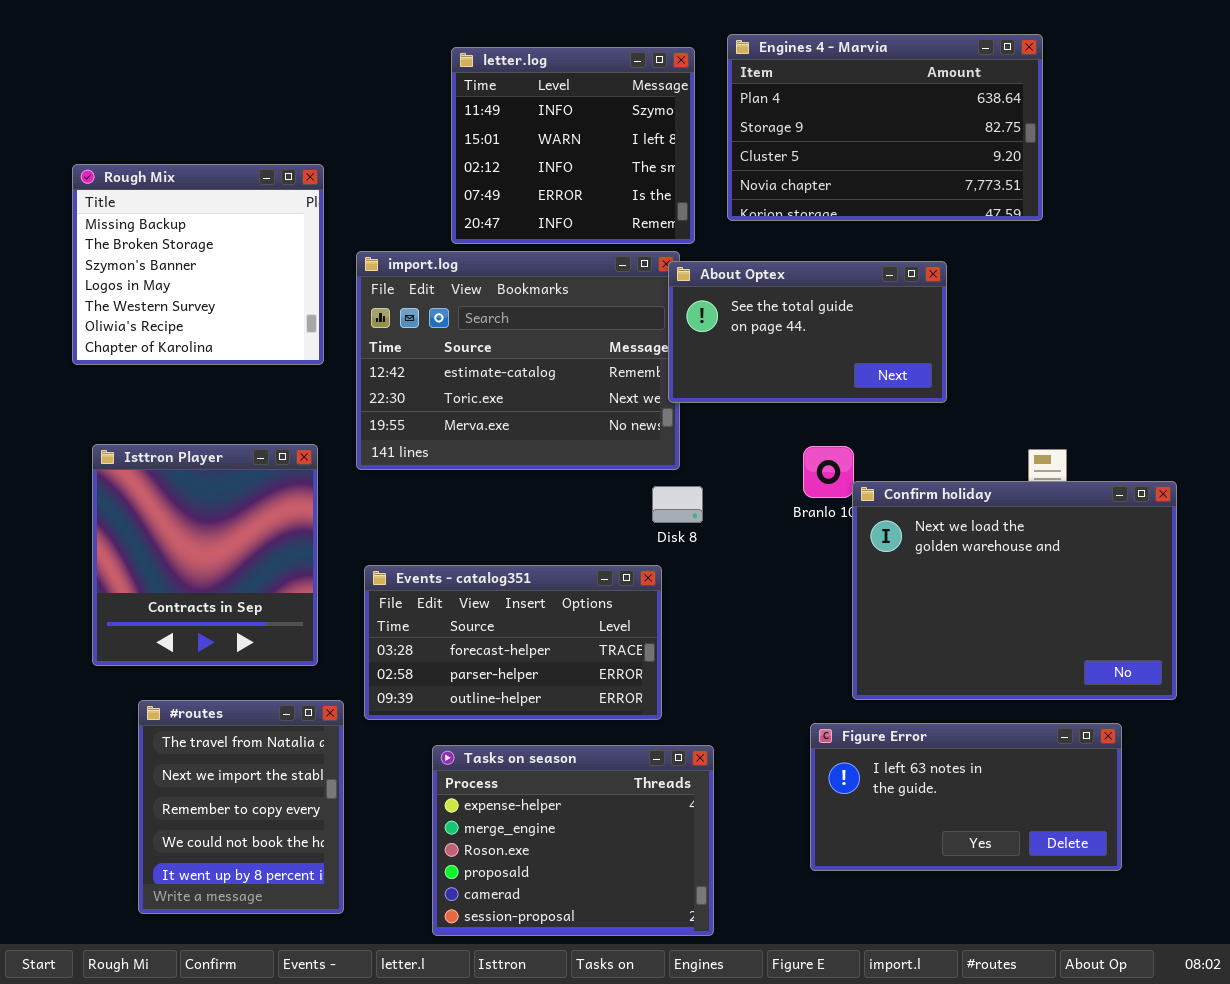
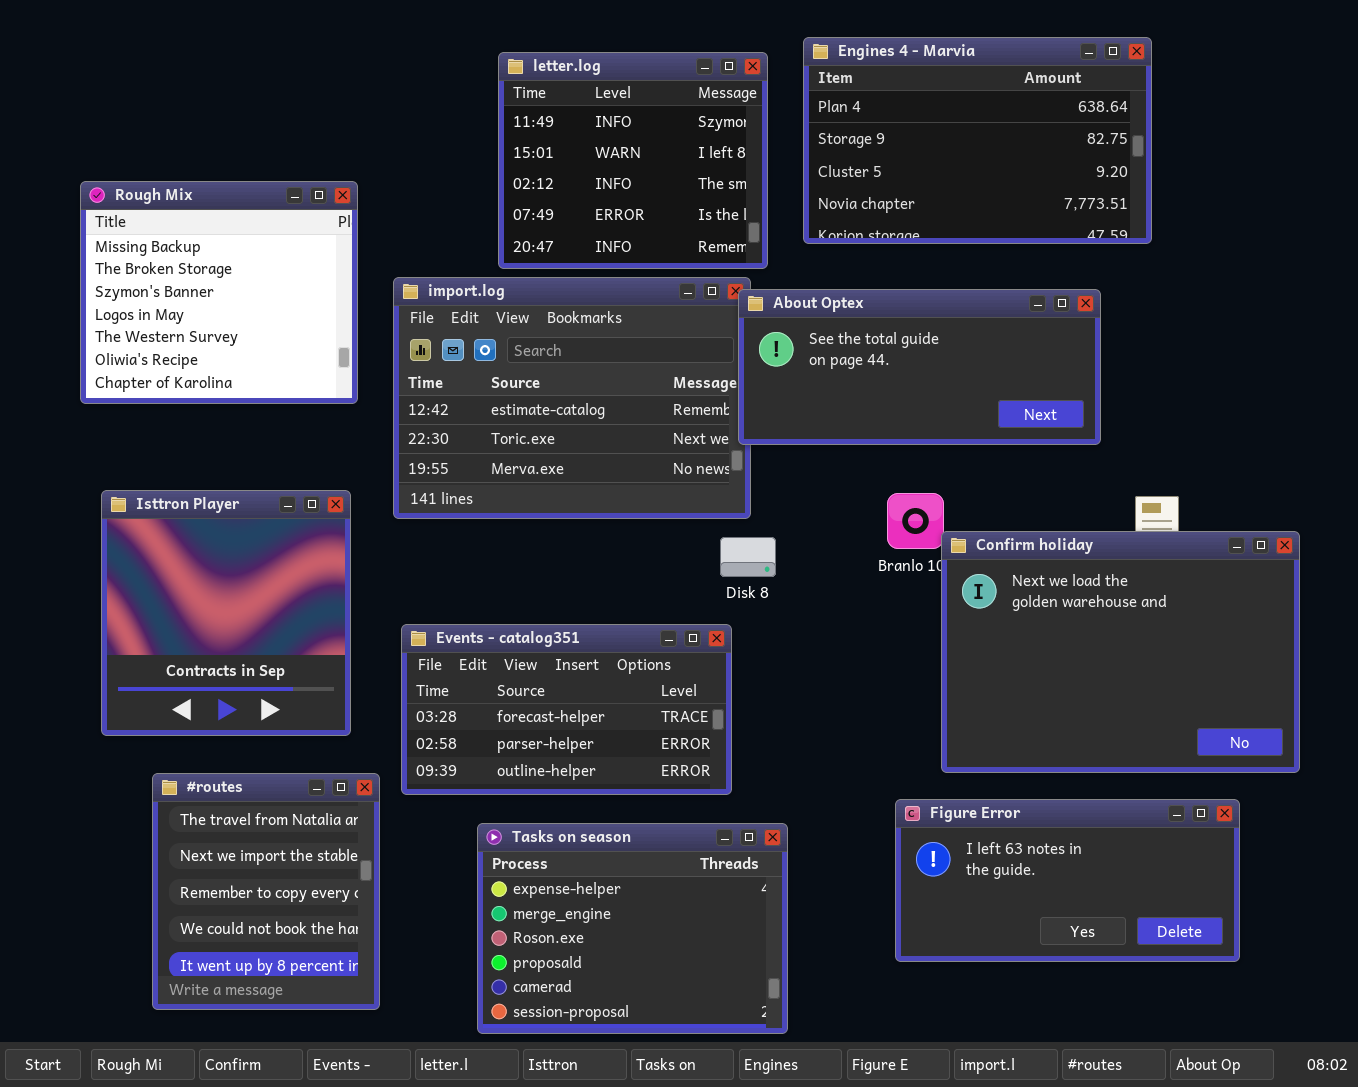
About Optex: [668,261,947,403] -> [738,289,1101,445], resized

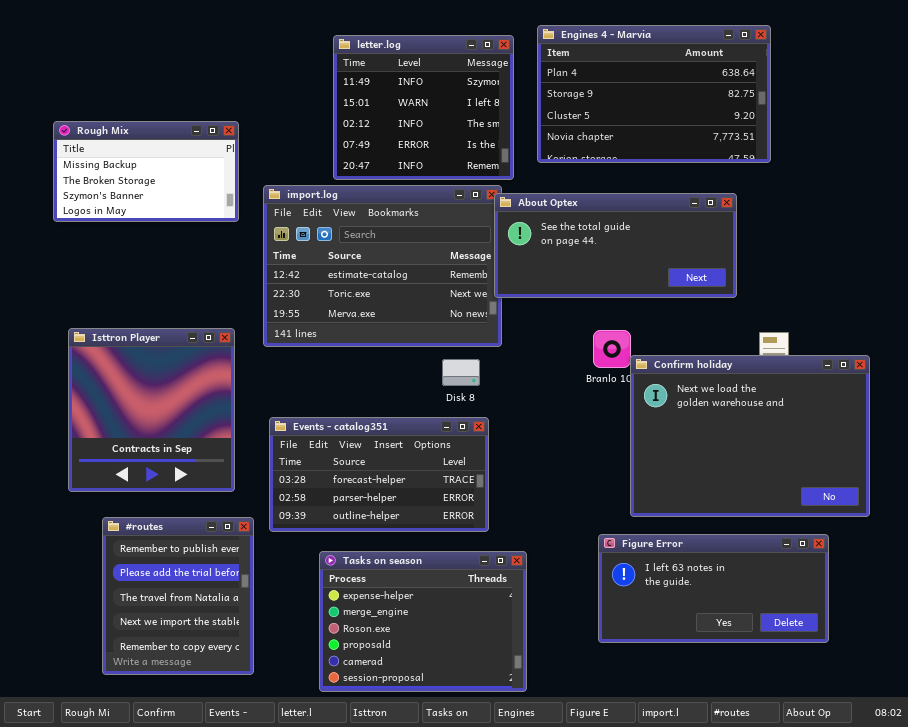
Rough Mix: [80,181,358,404] -> [53,121,239,222], resized
Disk 8: [720,537,776,577] -> [442,359,480,386], moved
#routes: [152,773,380,1010] -> [102,517,254,675], scrolled up 2 rows

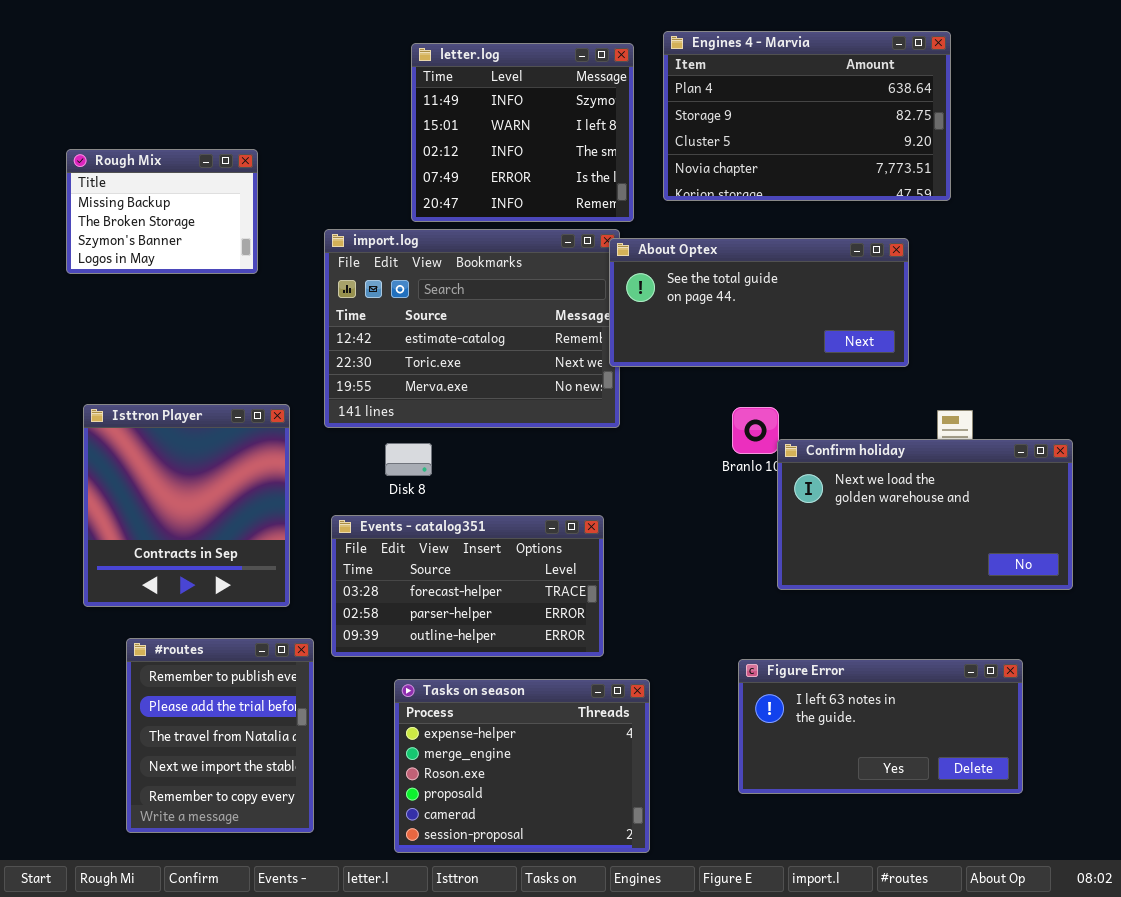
Rough Mix: [53,121,239,222] -> [66,149,258,274], resized
Confirm holiday: [630,355,870,517] -> [777,439,1073,590], resized
Disk 8: [442,359,480,386] -> [385,443,432,476], moved

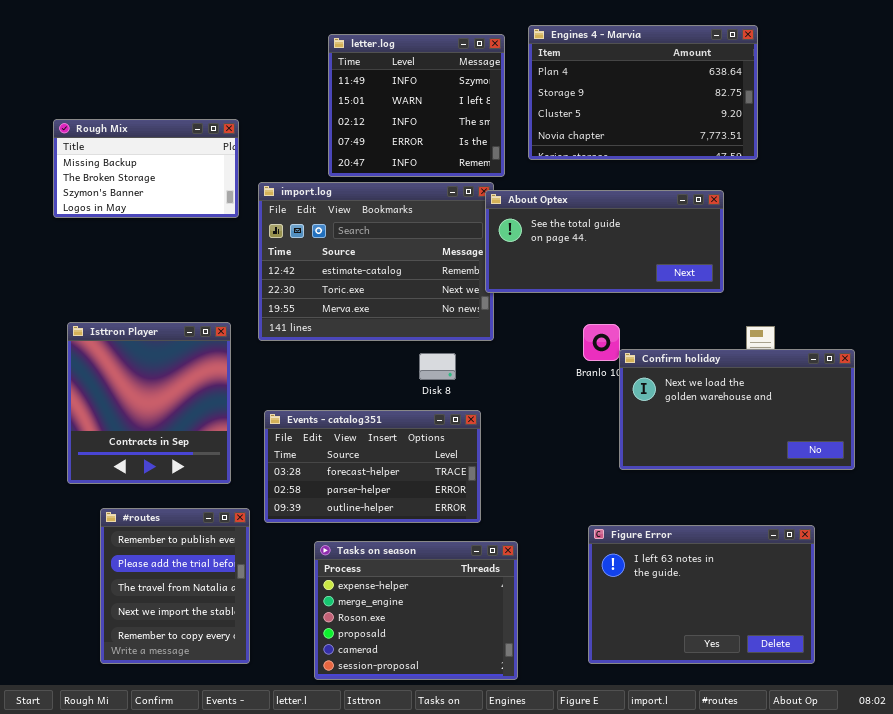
Rough Mix: [66,149,258,274] -> [53,119,239,218], resized
Disk 8: [385,443,432,476] -> [419,353,456,380], moved
Figure Error: [738,659,1023,794] -> [588,525,815,664], resized

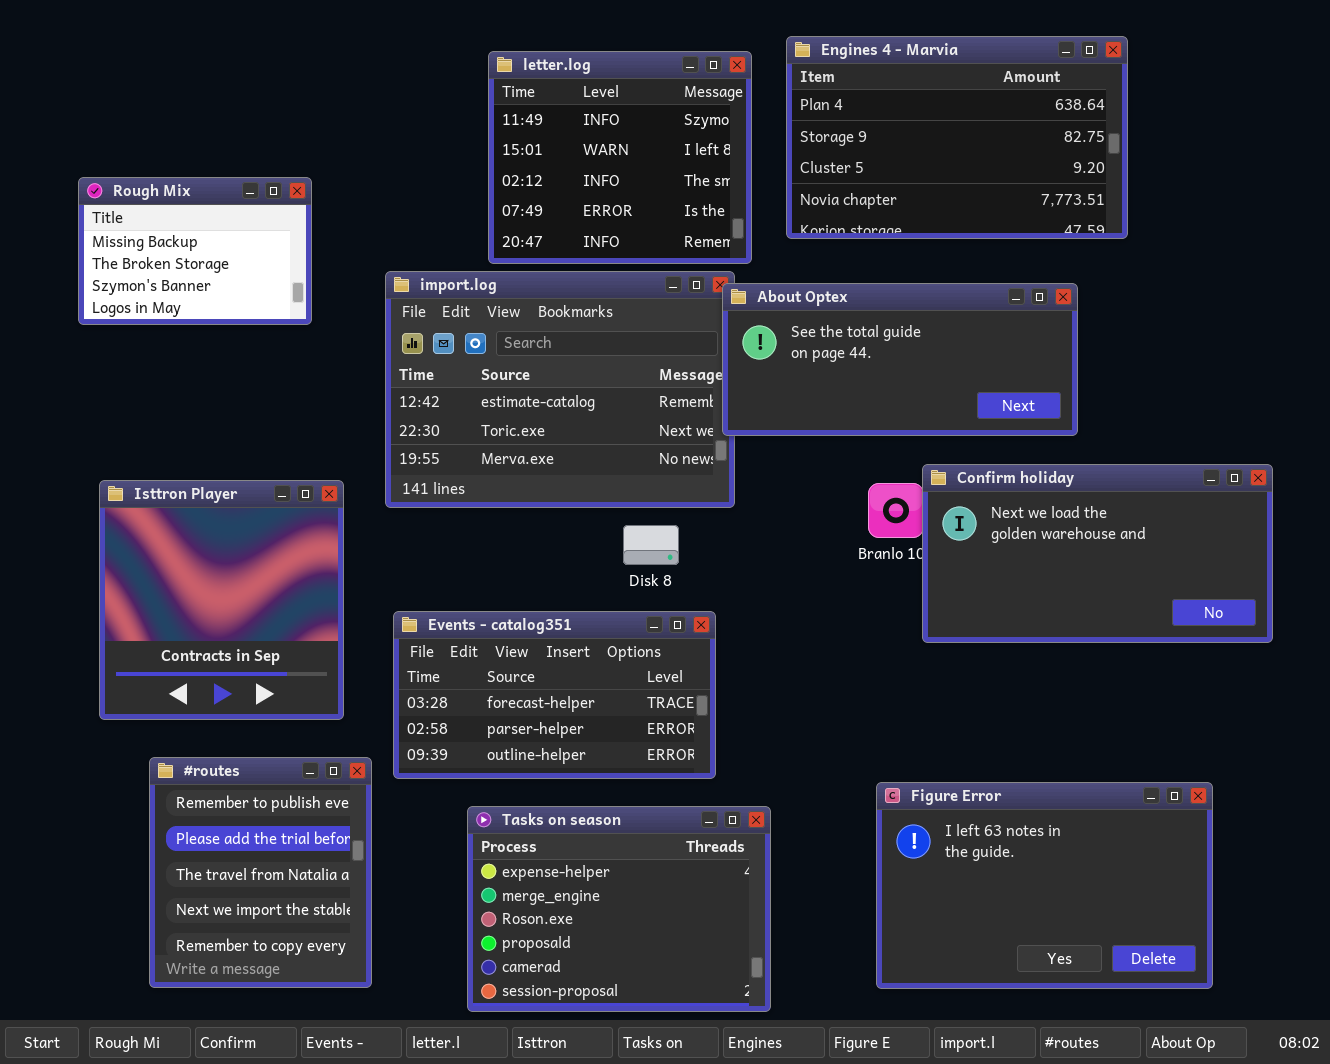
Rough Mix: [53,119,239,218] -> [78,177,312,325], resized
Confirm holiday: [619,349,855,470] -> [922,464,1273,643], moved

